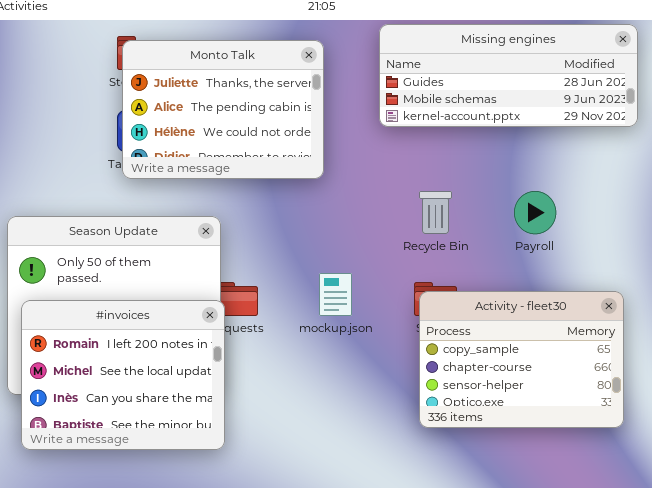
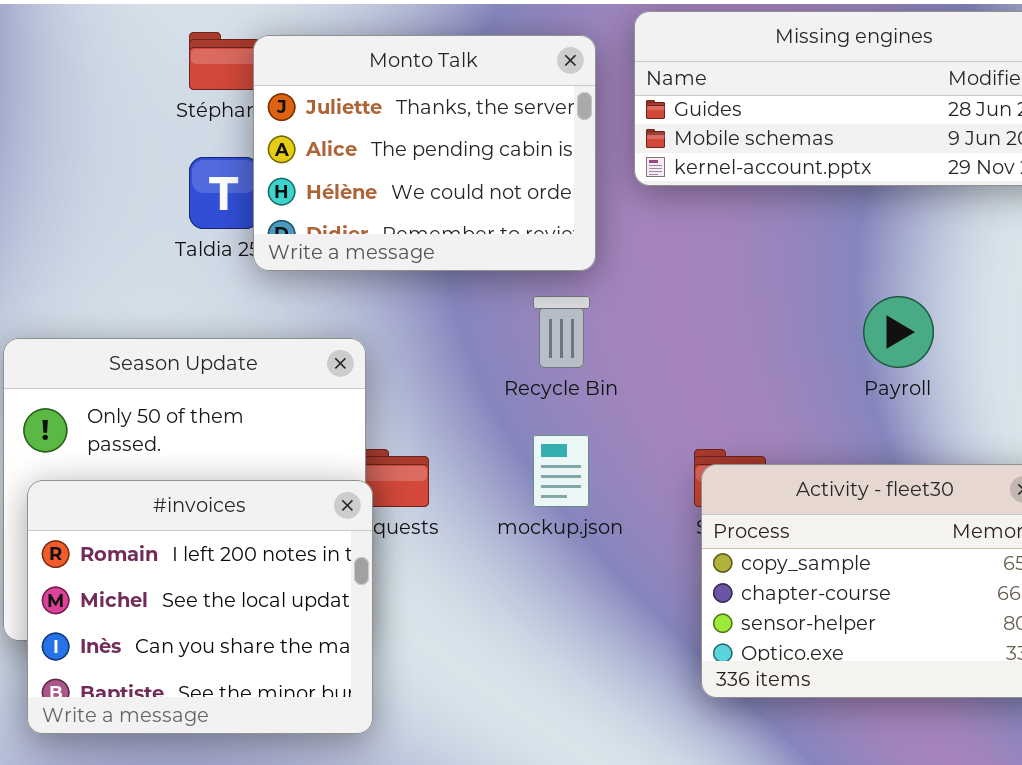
Monto Talk: [122,40,324,179] -> [253,35,596,271], moved
Recycle Bin: [419,191,452,234] -> [533,296,590,368], moved

